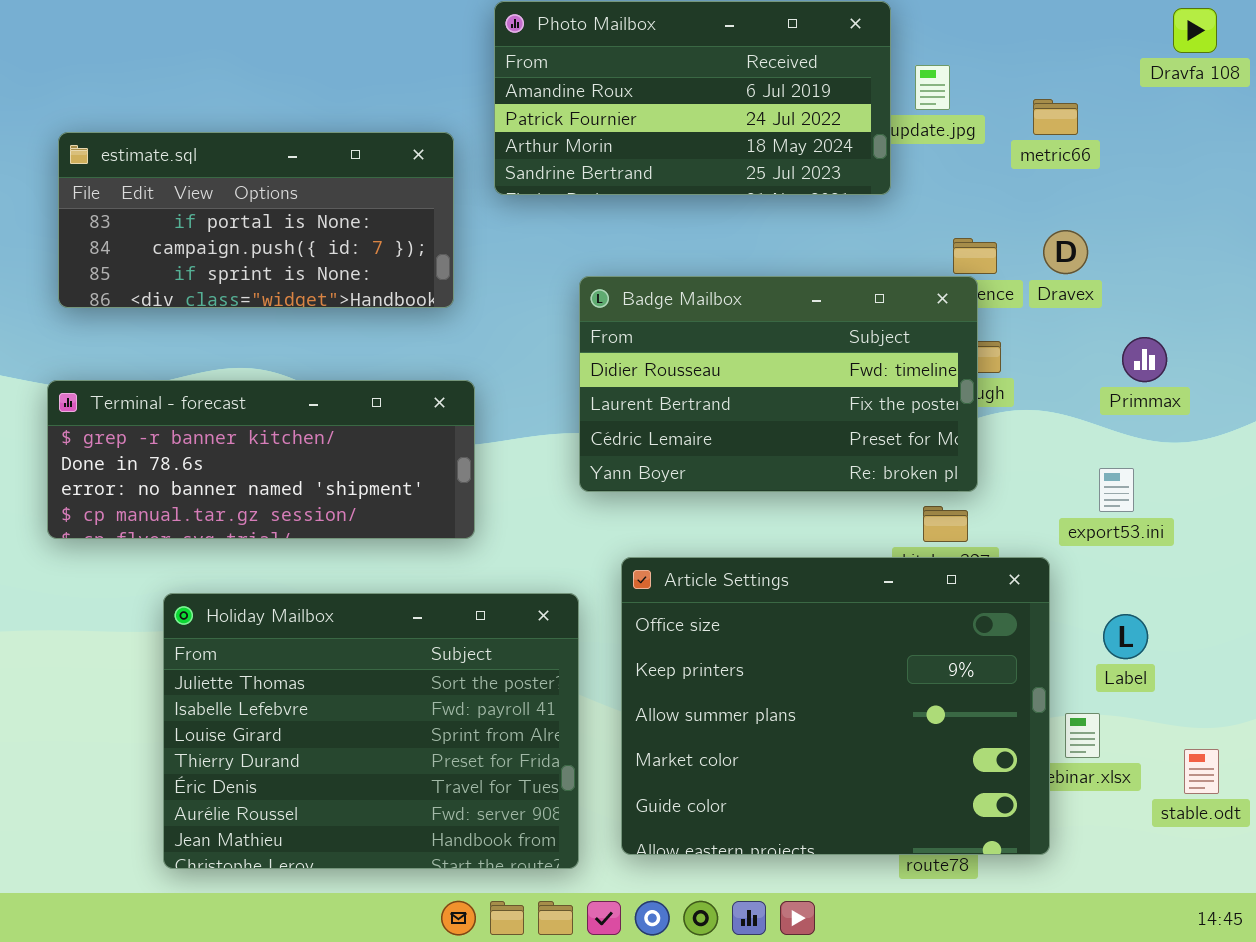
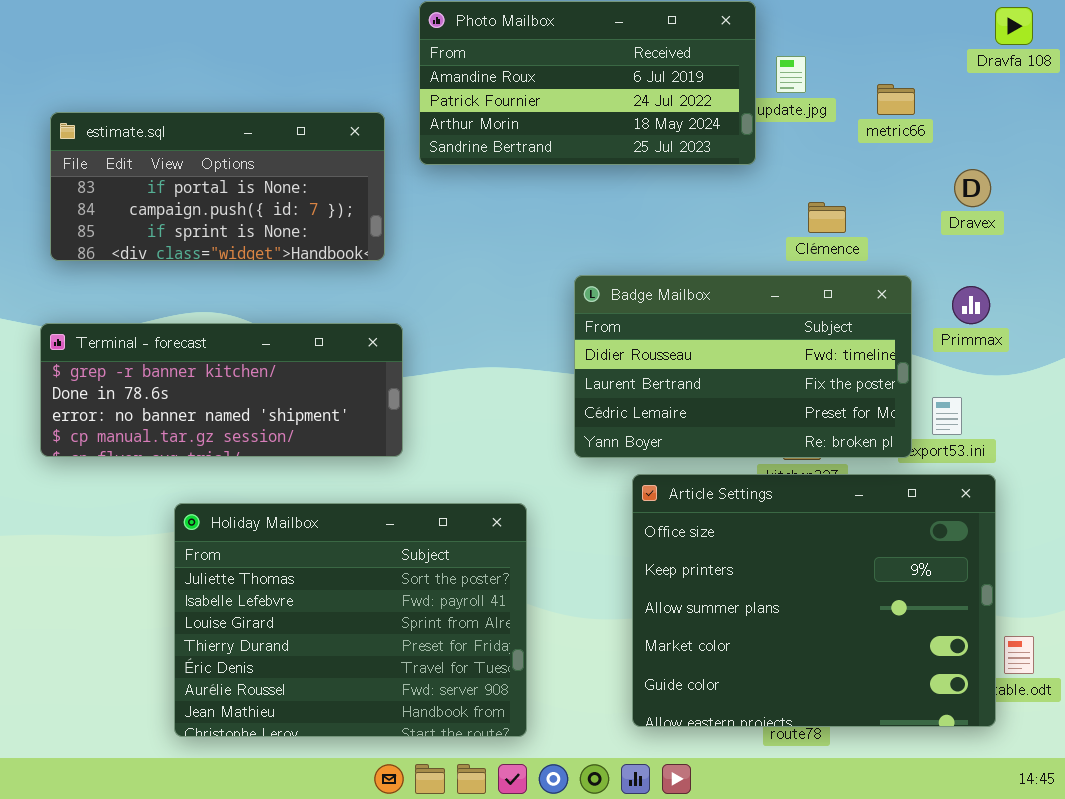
Dravex: [1043,230,1088,274] -> [954,169,991,207], moved
Badge Mailbox: [579,276,978,492] -> [574,275,912,458], moved
Article Settings: [621,557,1050,855] -> [632,474,996,727], moved
Holiday Mailbox: [163,593,579,869] -> [174,503,527,737], moved

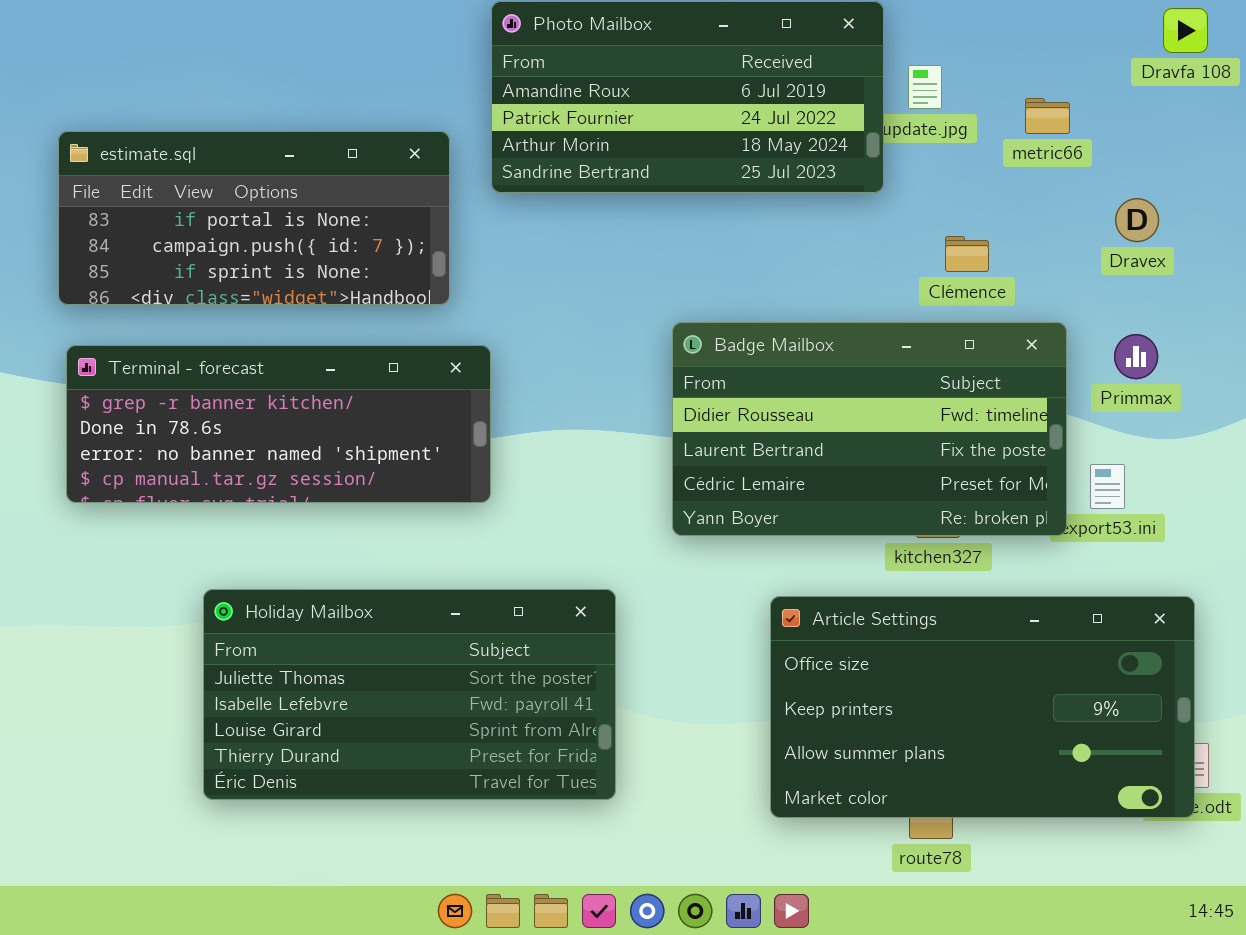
Terminal - forecast: [40,323,403,457] -> [66,345,491,503], moved
Article Settings: [632,474,996,727] -> [770,596,1195,818], moved, resized
Holiday Mailbox: [174,503,527,737] -> [203,589,616,800], resized

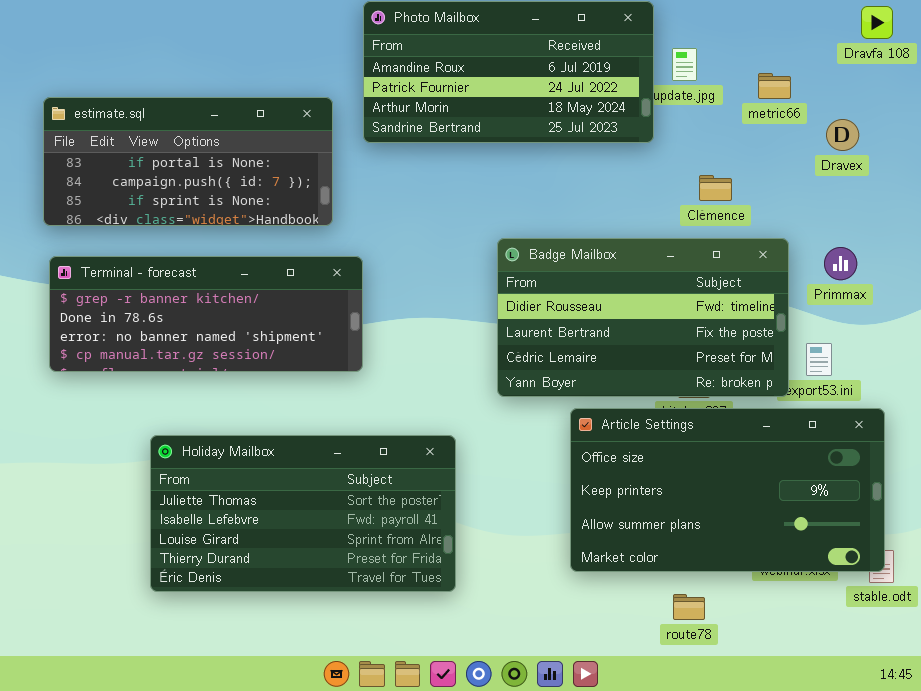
Dravex: [1115,198,1159,242] -> [826,119,859,151], moved
Article Settings: [770,596,1195,818] -> [570,408,885,572], moved

